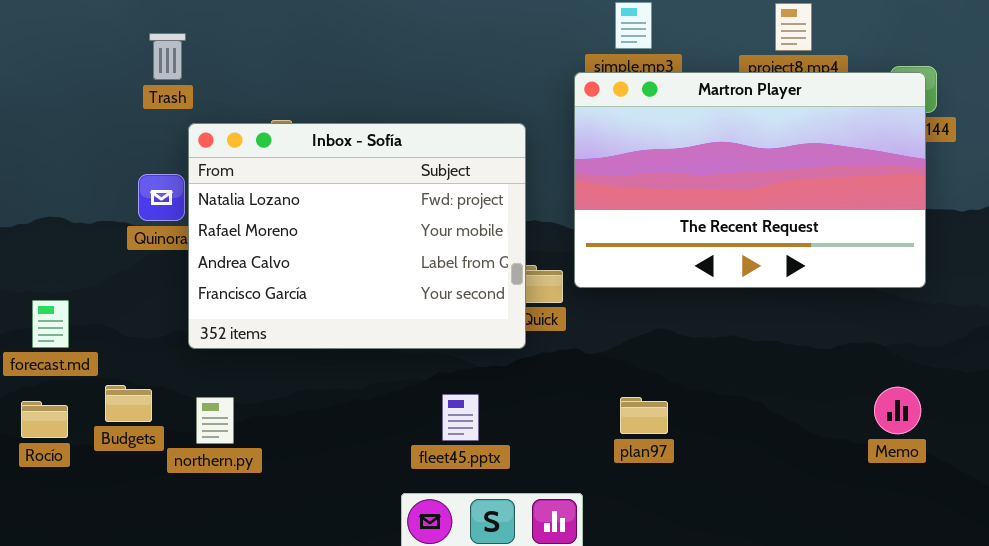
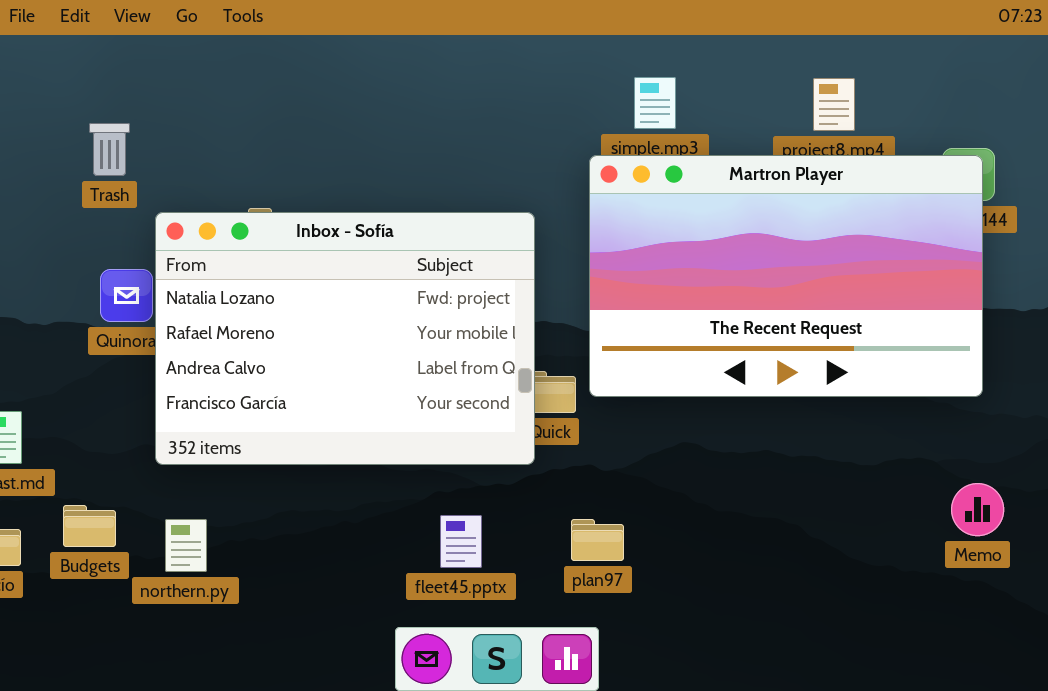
Trash: [149,33,186,80] -> [89,123,130,176], moved
Memo: [874,387,921,434] -> [951,483,1004,536], moved
plan97: [620,397,668,434] -> [571,519,624,561], moved

